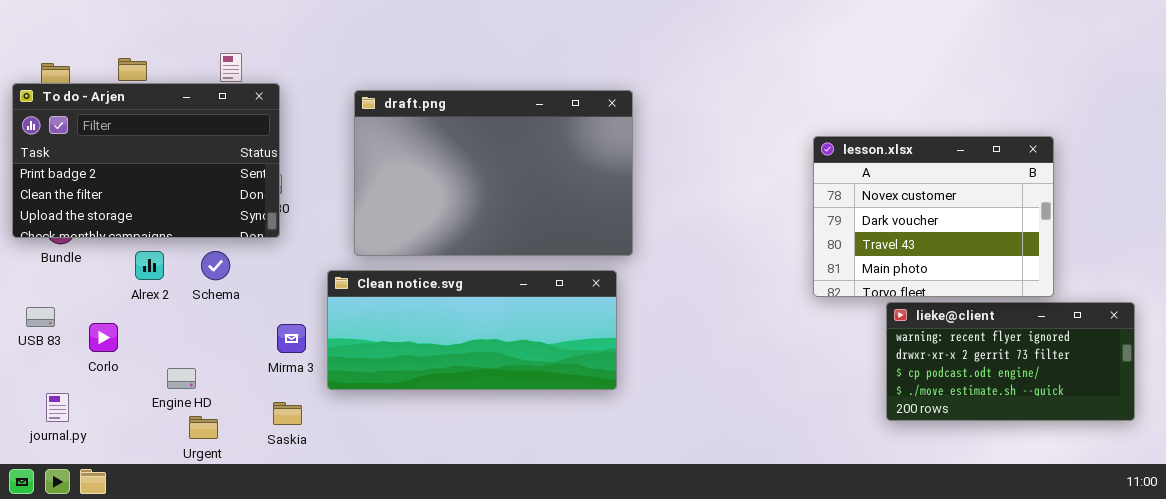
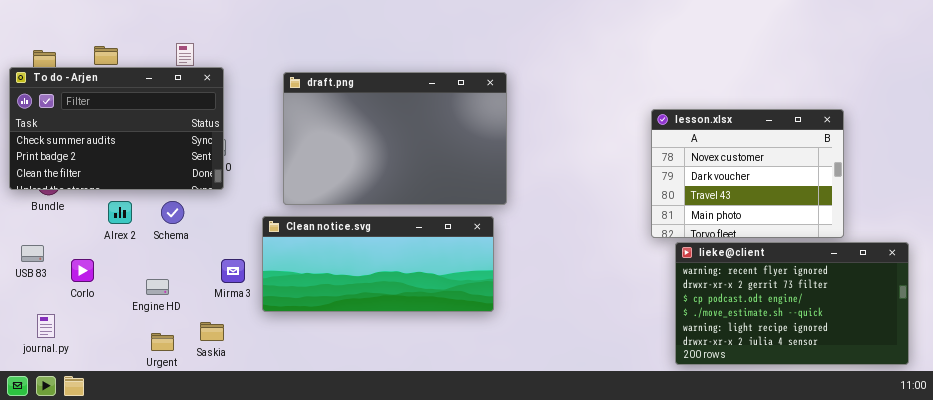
To do - Arjen: [12,83,280,238] -> [9,67,224,190], scrolled up 1 row
lieke@client: [886,302,1135,421] -> [675,242,909,365], resized
Engine HD: [167,368,196,389] -> [146,279,169,295], moved
Saskia: [273,402,302,425] -> [200,322,224,341], moved

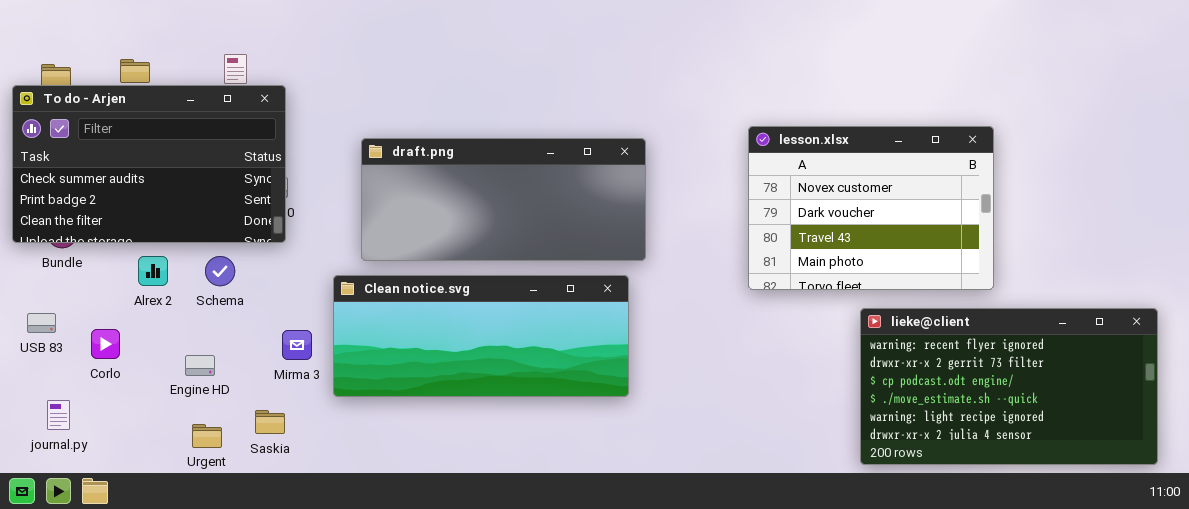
draft.png: [283,72,507,205] -> [361,138,646,261], resized
lesson.xlsx: [651,109,844,238] -> [748,126,994,290], moved

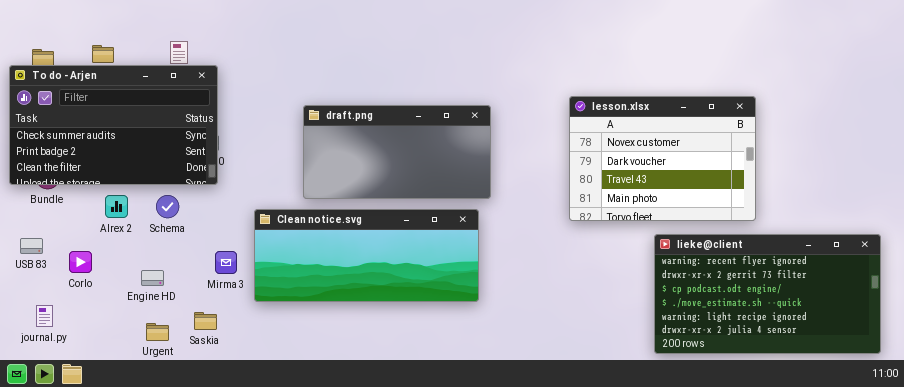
draft.png: [361,138,646,261] -> [303,105,491,199], resized

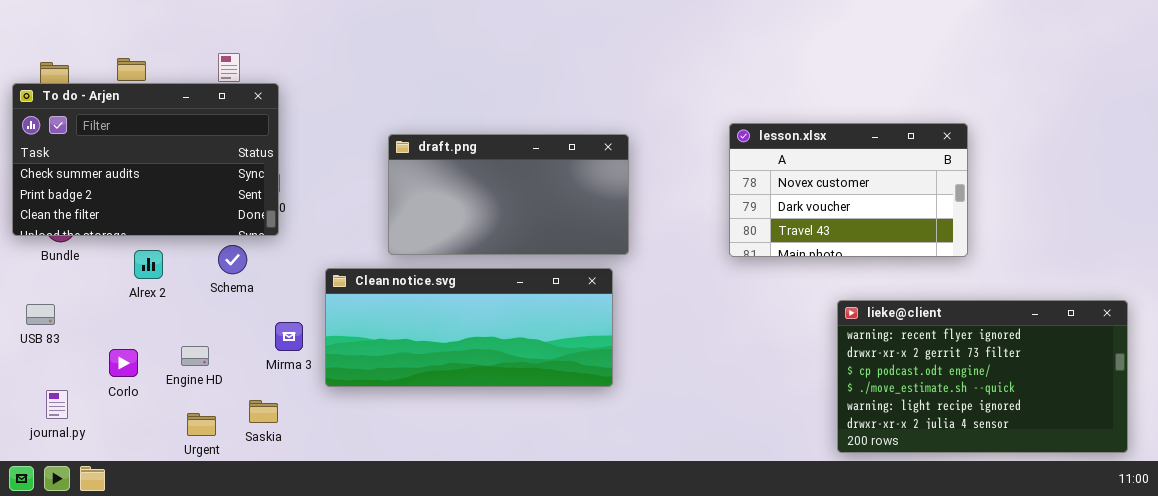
lesson.xlsx: [569,96,756,221] -> [729,123,968,257], resized
Schema: [156,195,179,218] -> [218,245,247,274], moved
Corlo: [69,251,92,273] -> [109,349,138,377], moved

